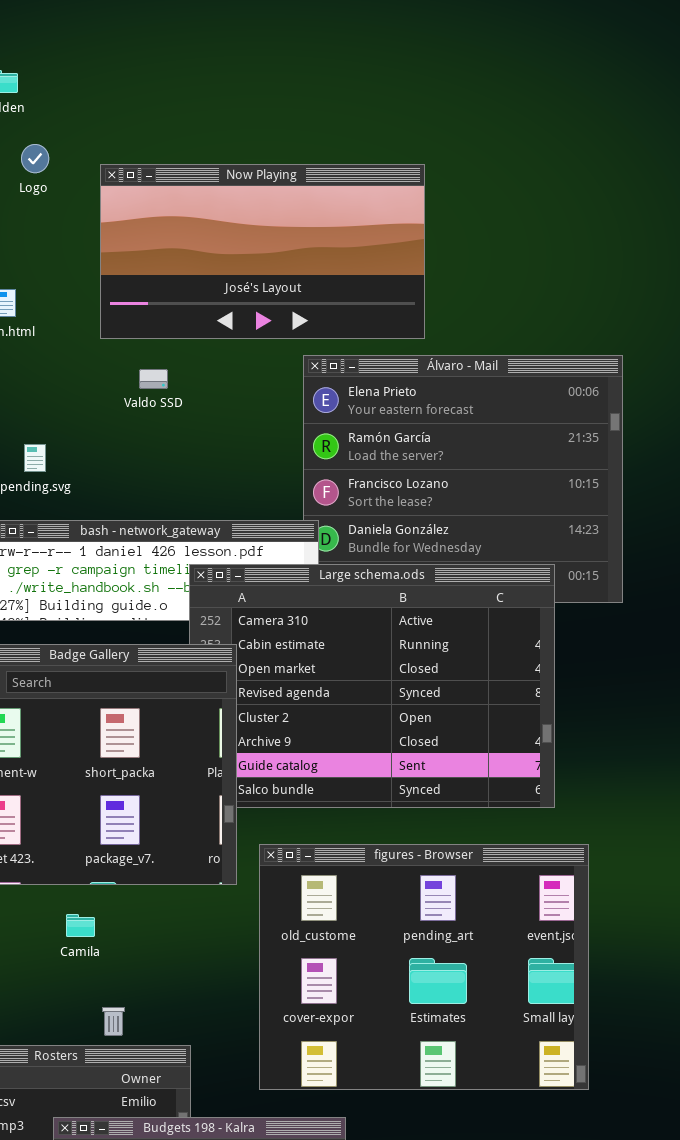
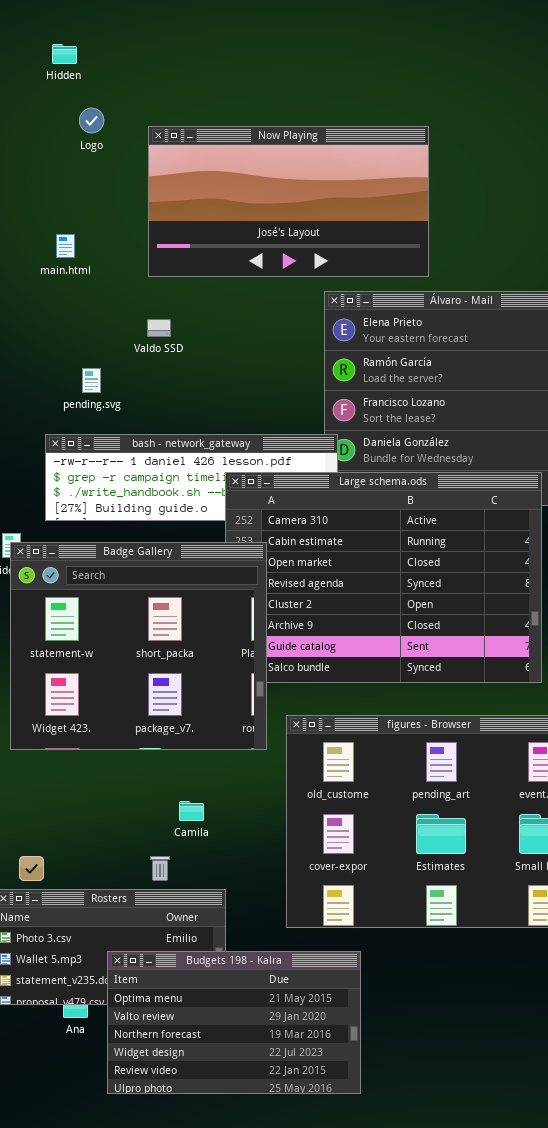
Valdo SSD: [139,369,168,389] -> [147,319,171,337], moved
Camila: [66,914,95,937] -> [179,801,204,821], moved

